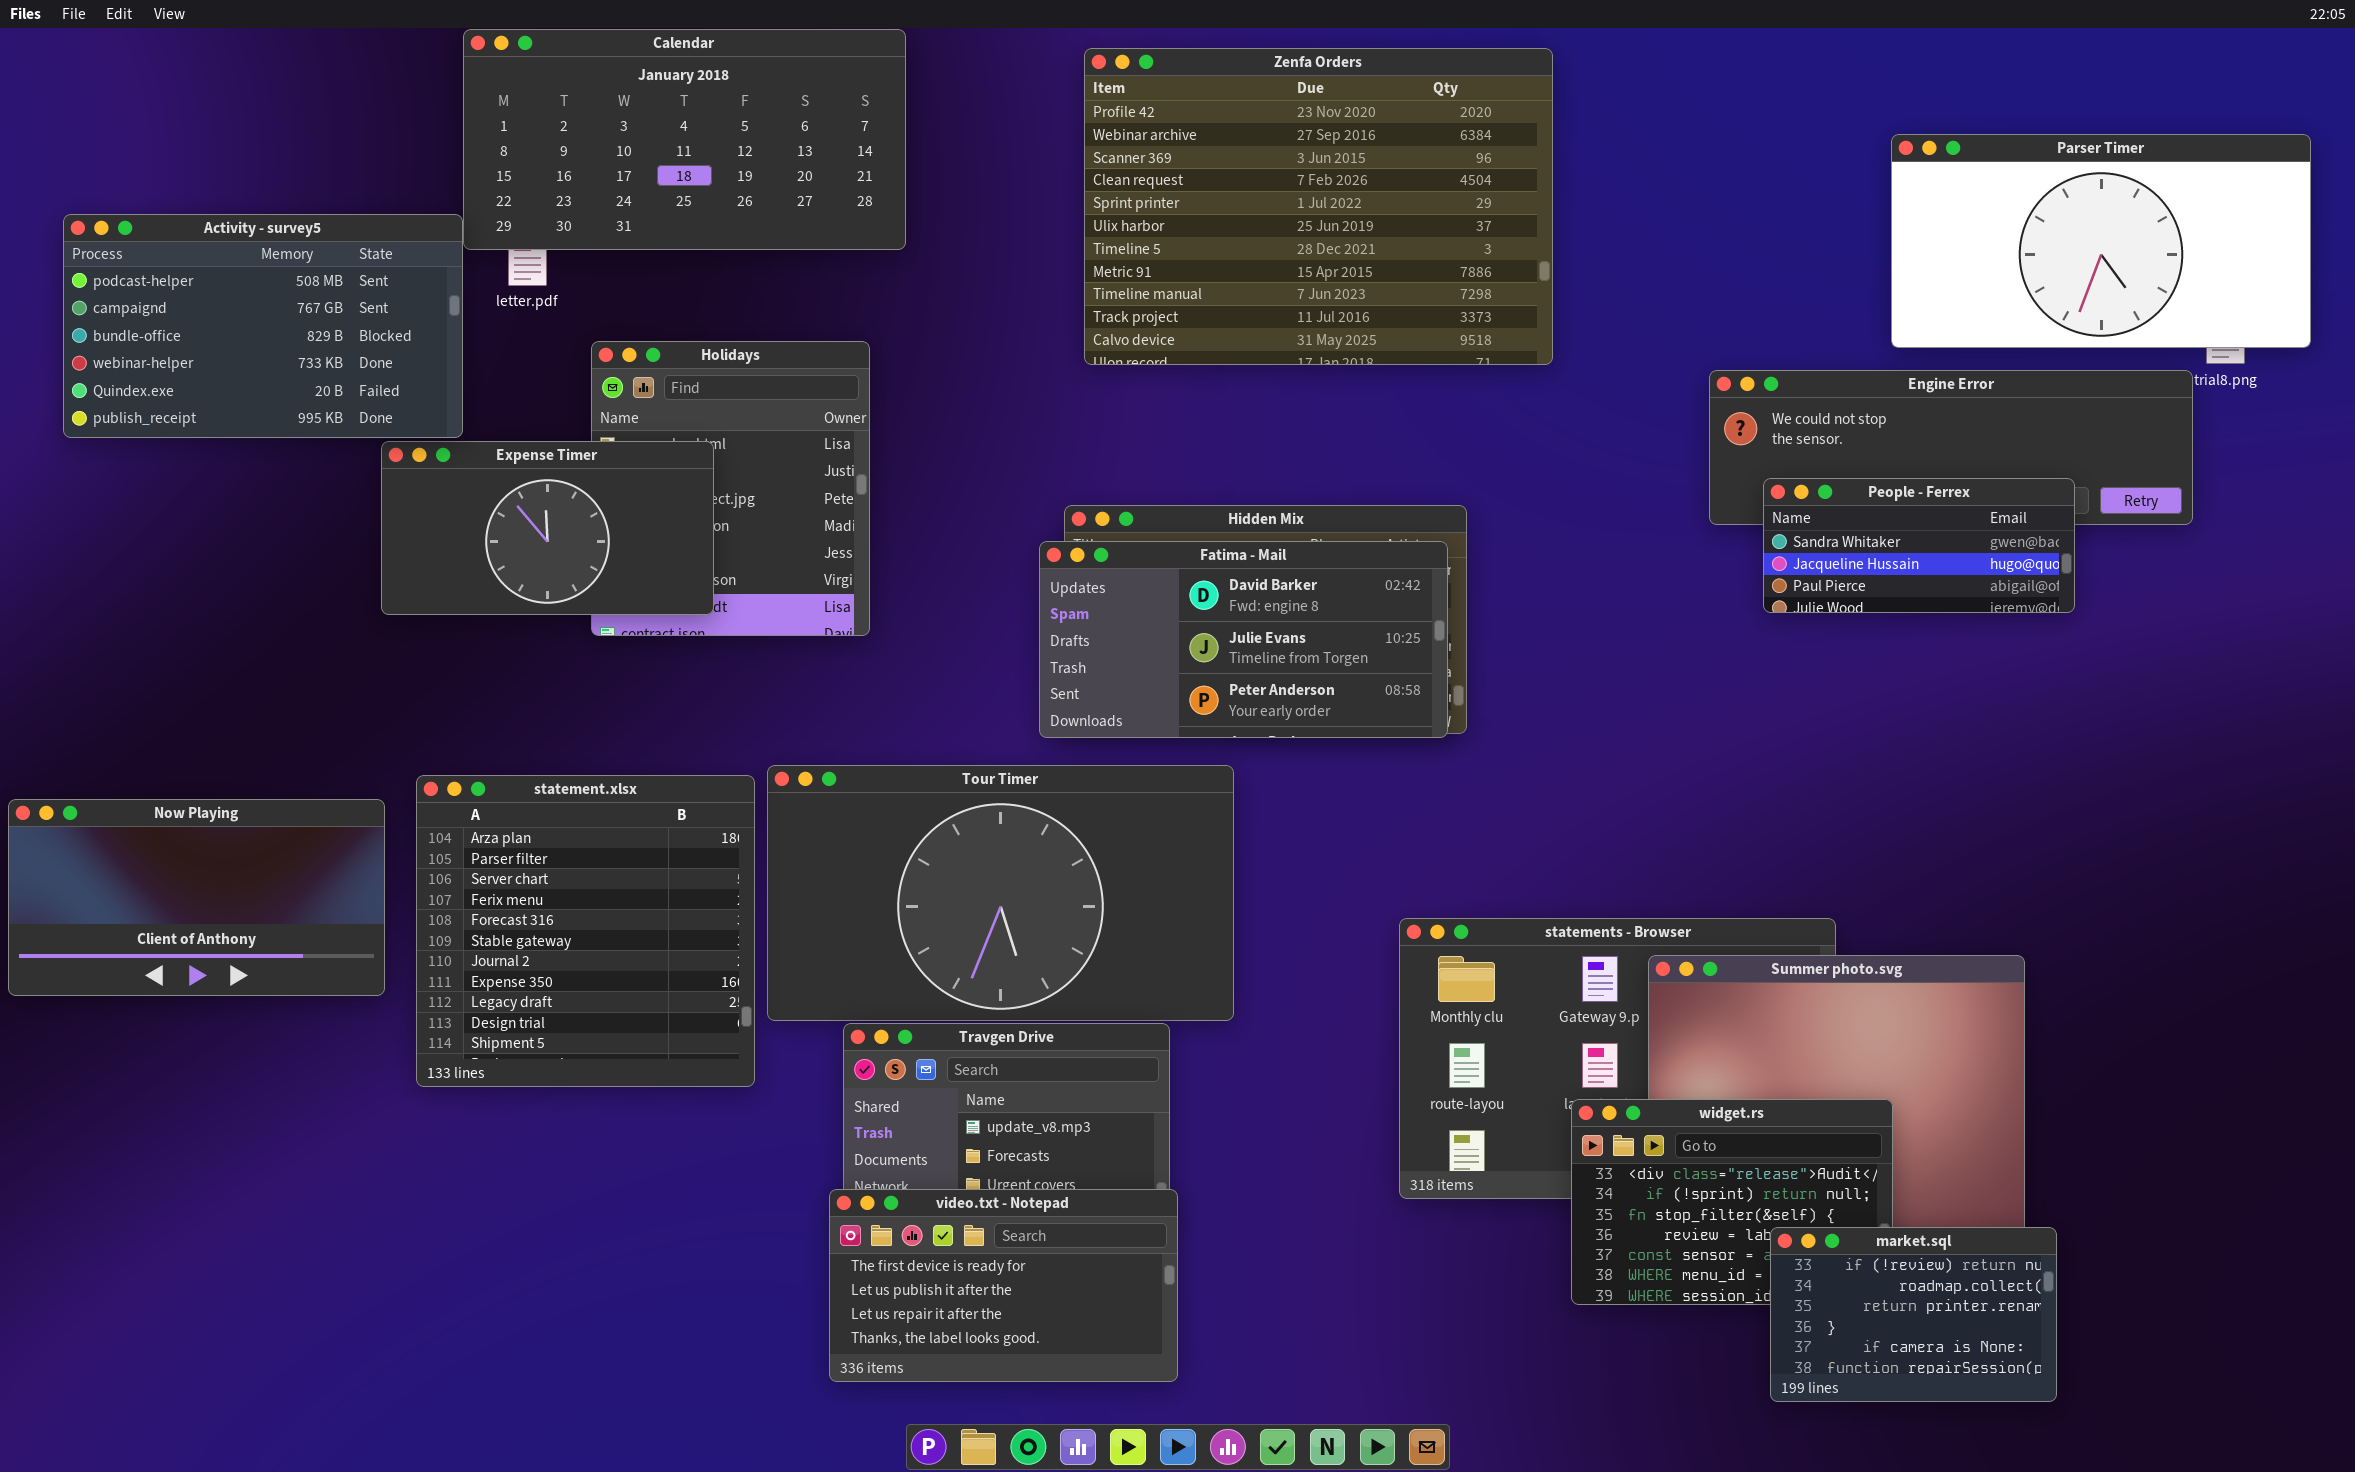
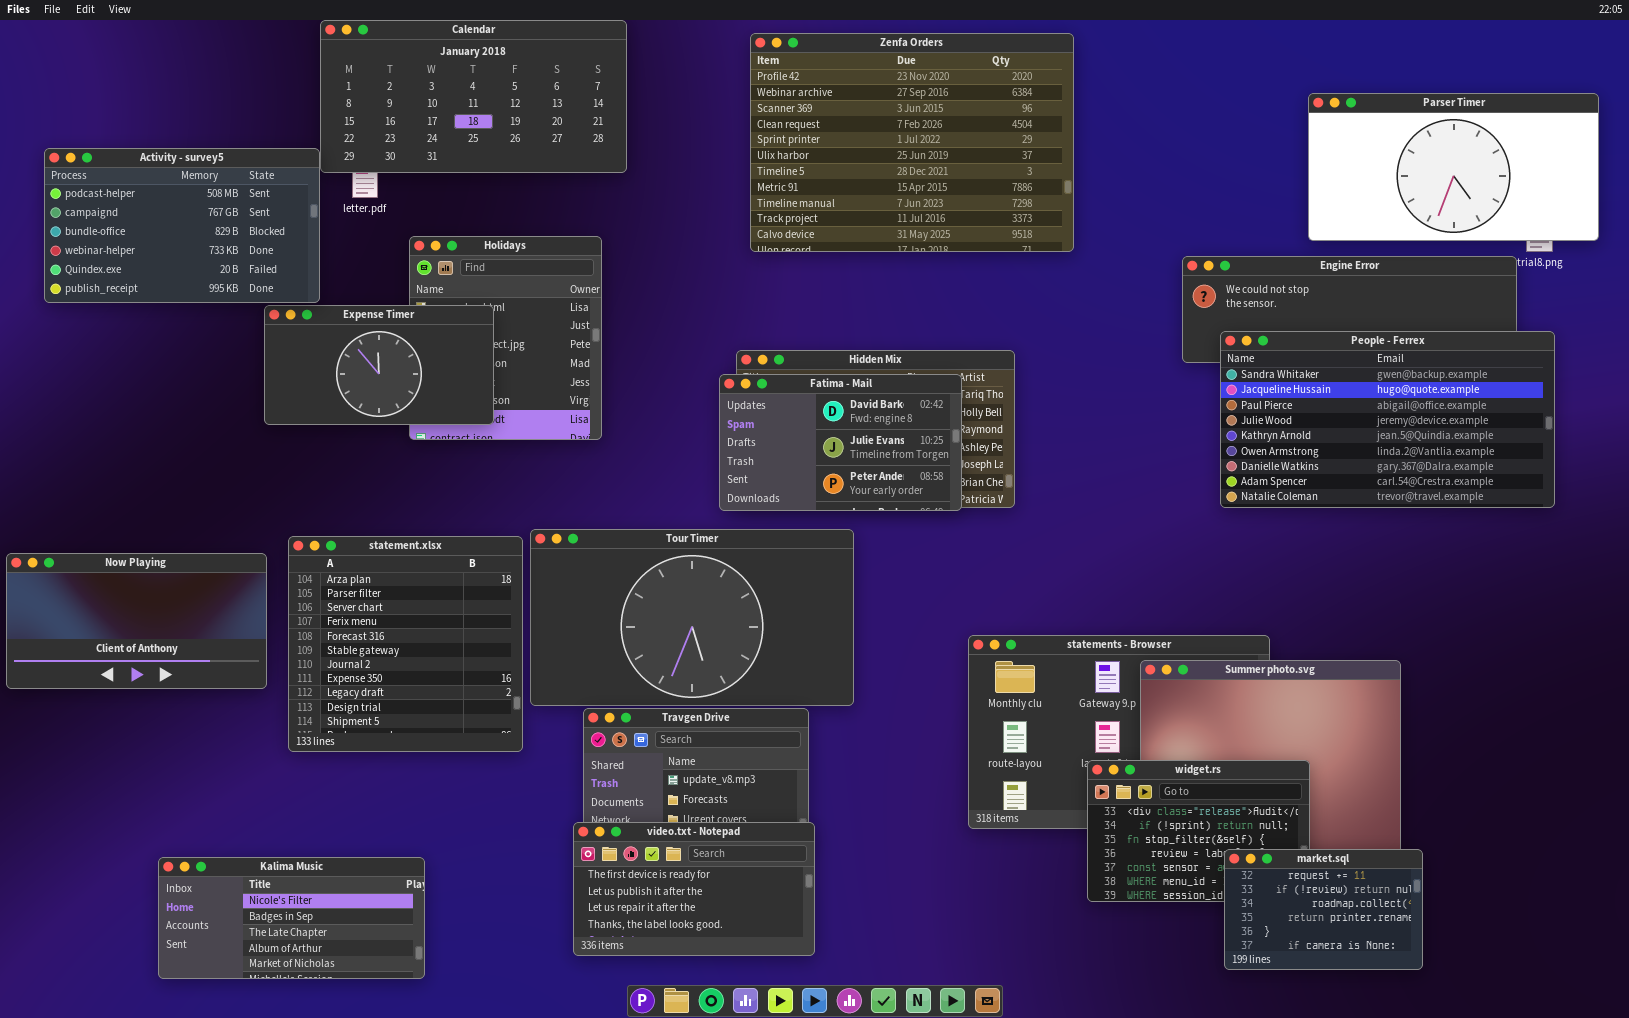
People - Ferrex: [1763,478,2075,613] -> [1220,331,1555,508], resized
Fatima - Mail: [1039,541,1448,738] -> [719,374,962,511], resized
market.sql: [1770,1227,2057,1402] -> [1224,849,1423,970], scrolled up 1 row
Kalima Music: none -> [158,857,425,979], opened

